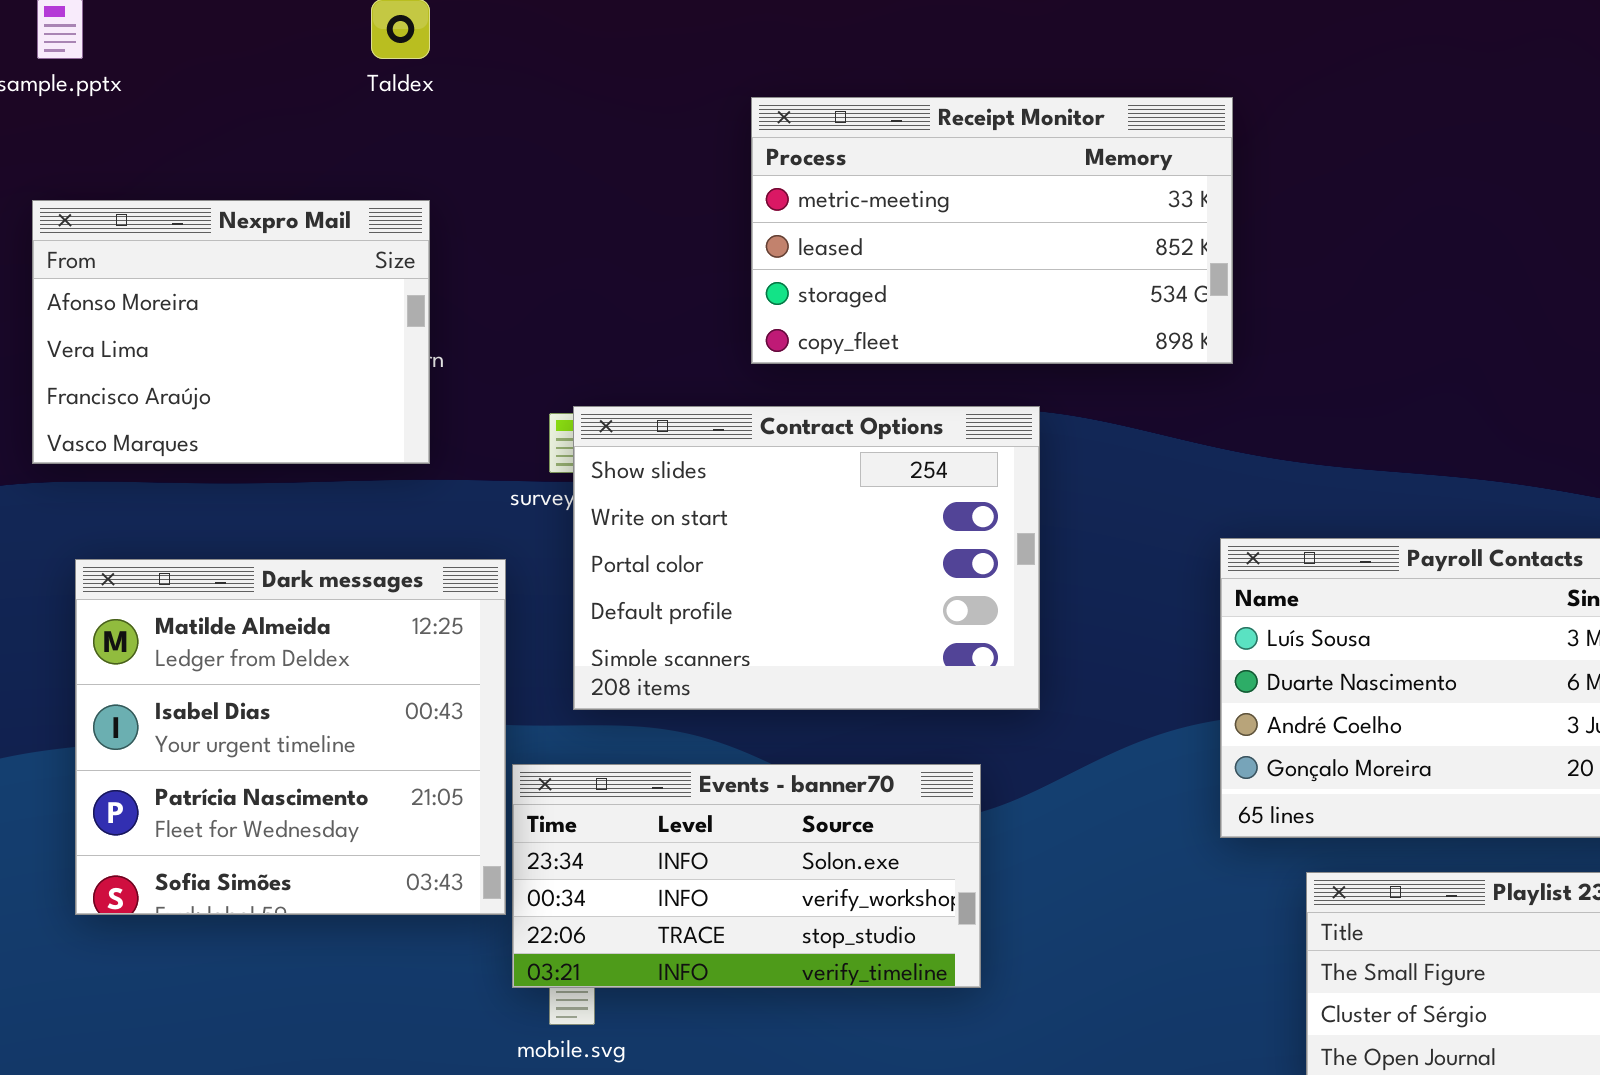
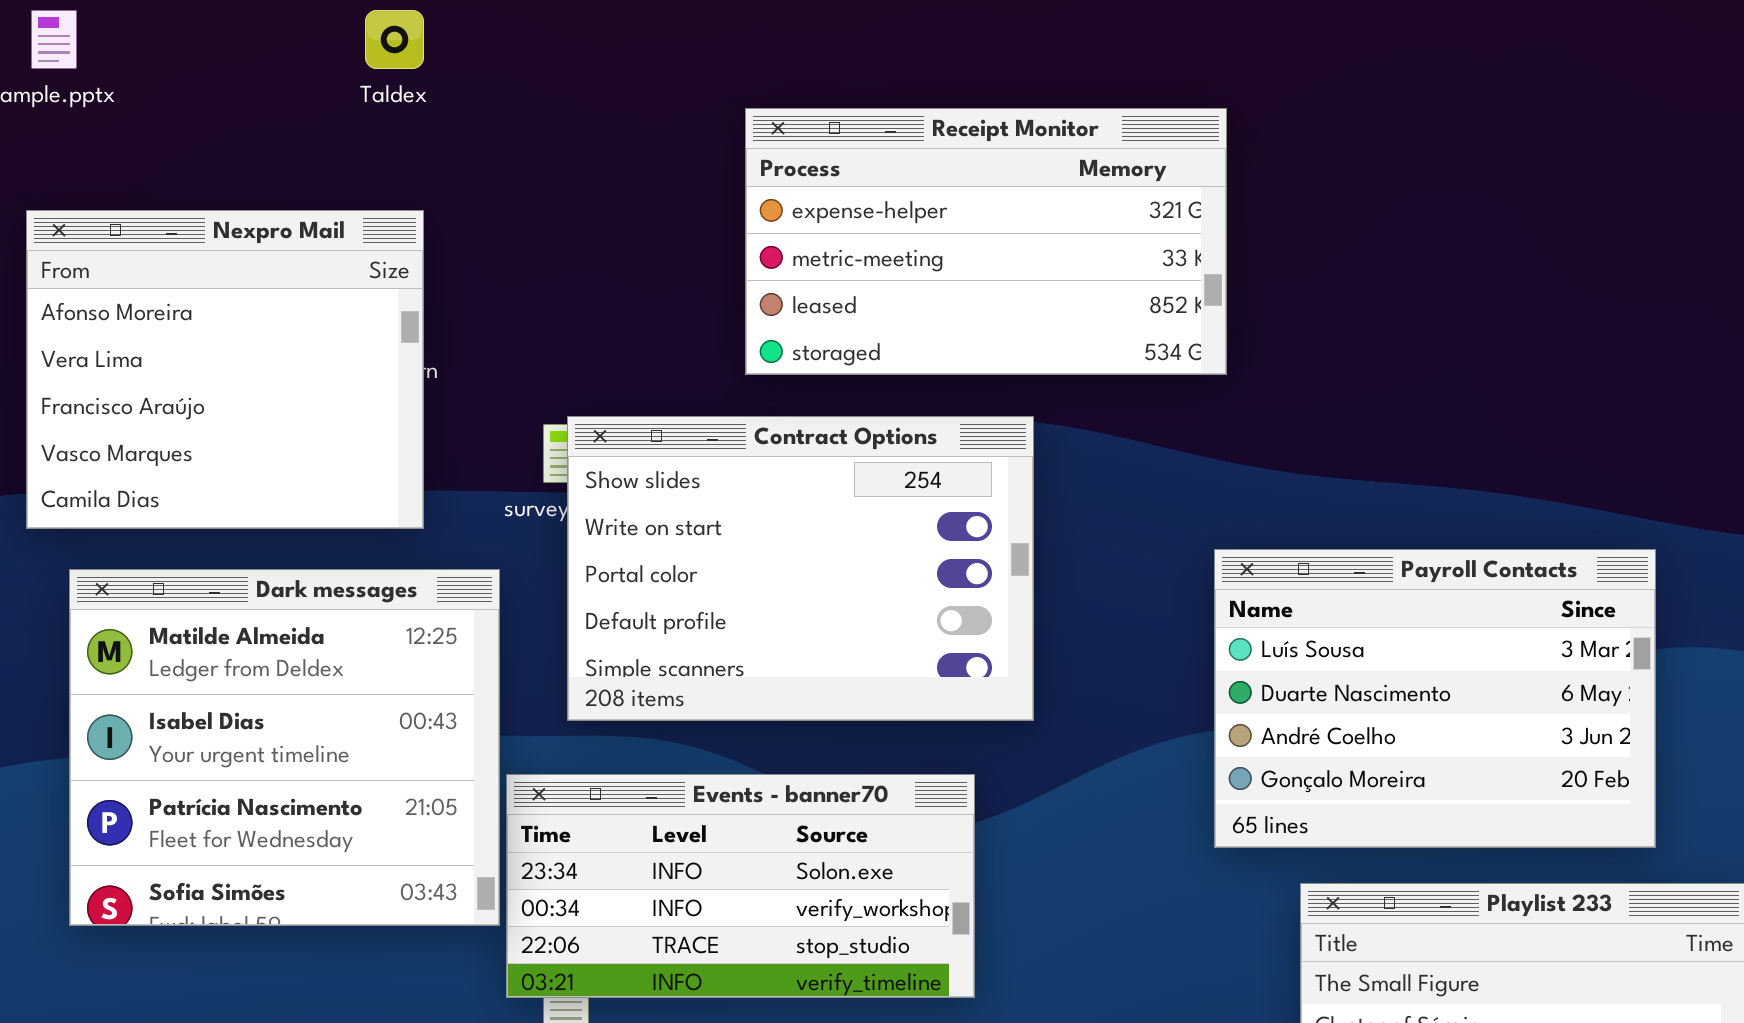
Receipt Monitor: [751,97,1233,364] -> [745,108,1227,375], scrolled up 1 row
Nexpro Mail: [32,200,430,464] -> [26,210,424,529], resized

